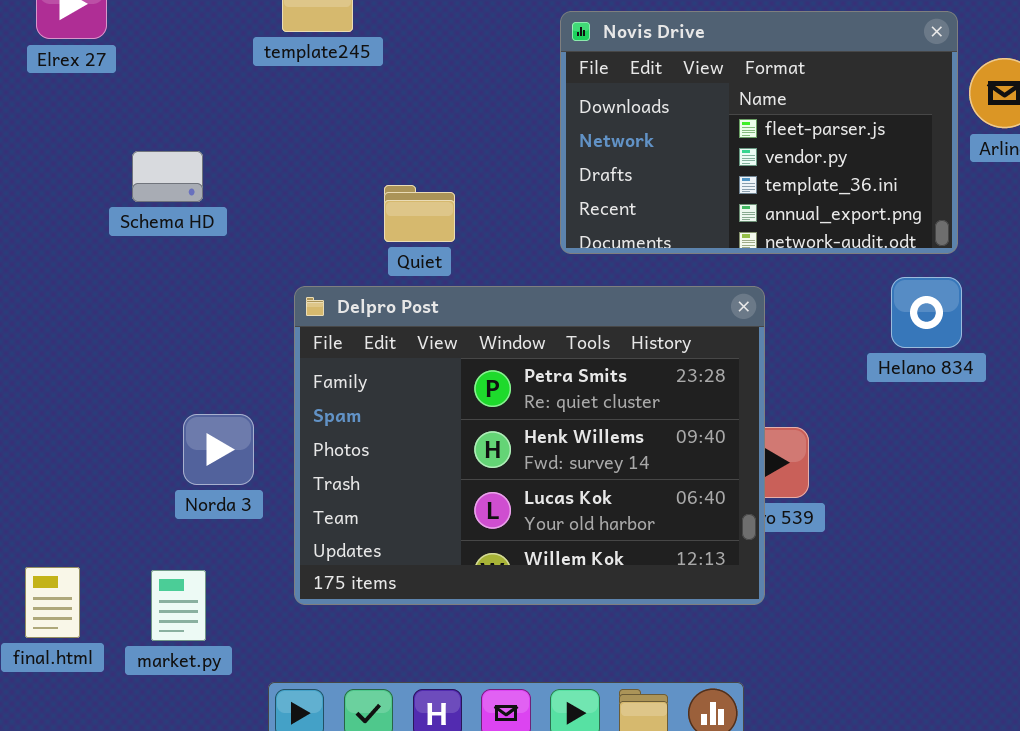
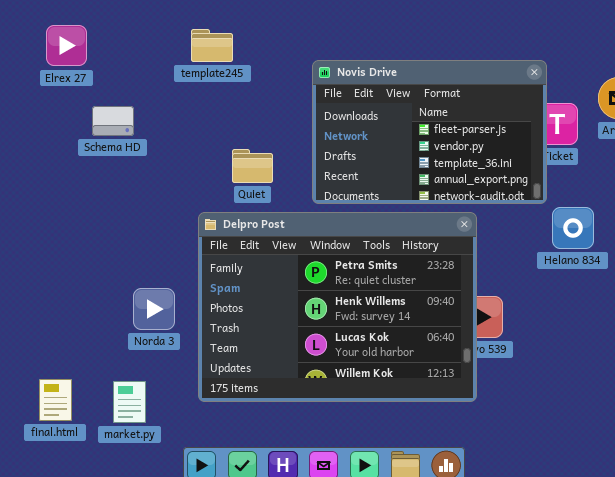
Novis Drive: [560,11,958,254] -> [312,60,547,204], moved
Schema HD: [132,151,203,202] -> [92,106,134,136], moved
Quiet: [384,185,455,242] -> [232,149,273,183], moved

